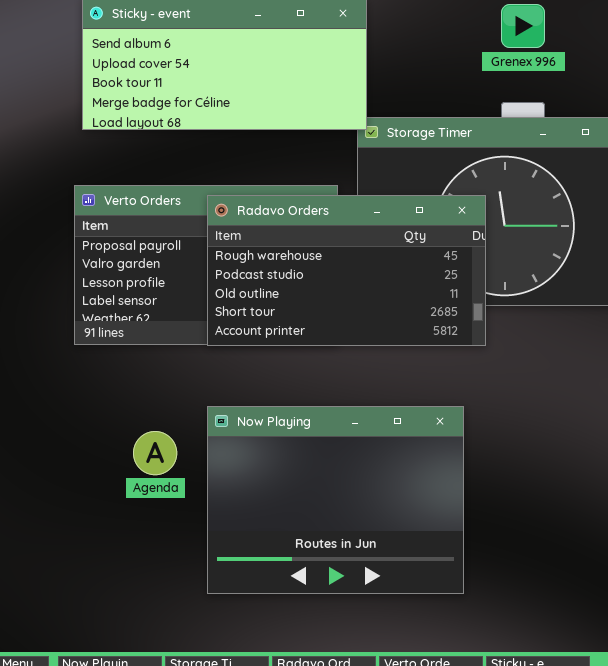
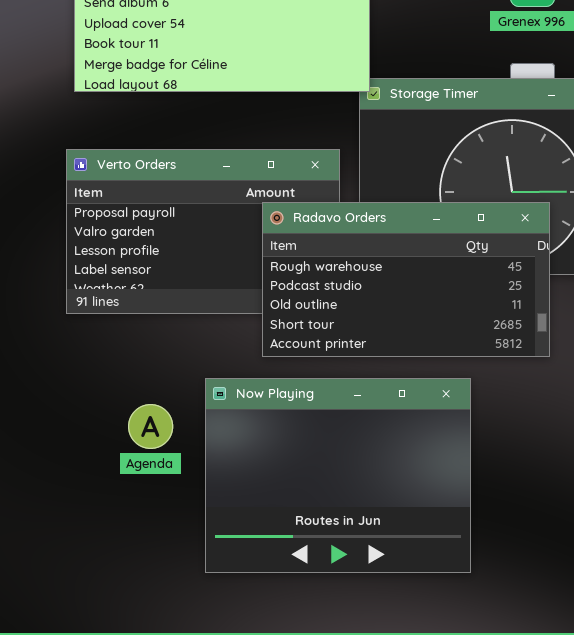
Radavo Orders: [207,195,486,346] -> [262,202,550,357], moved

